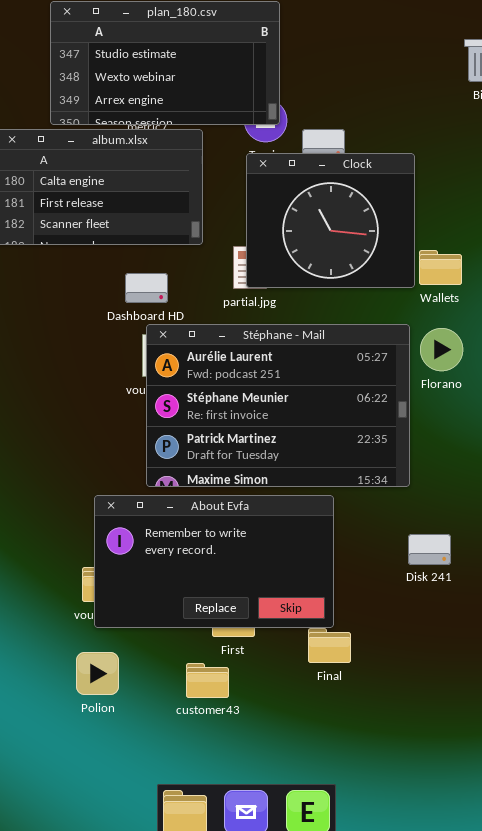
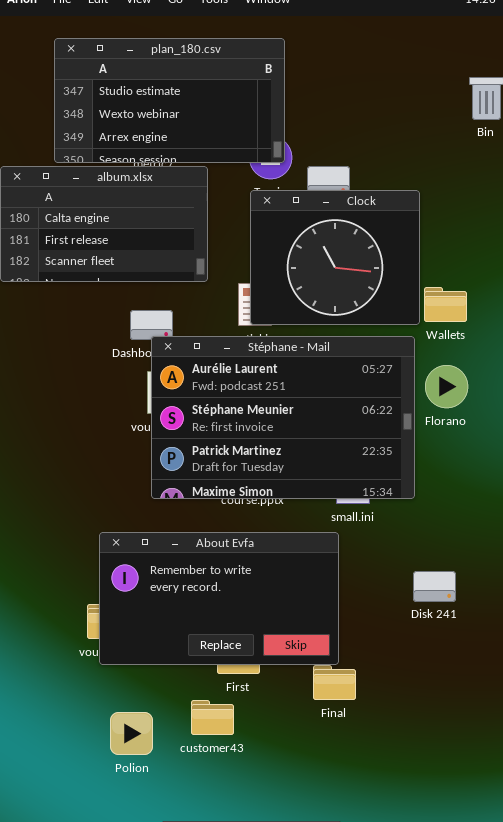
Stéphane - Mail: [146,324,410,487] -> [151,336,415,499], moved
Polion: [76,652,119,695] -> [110,712,153,755], moved

